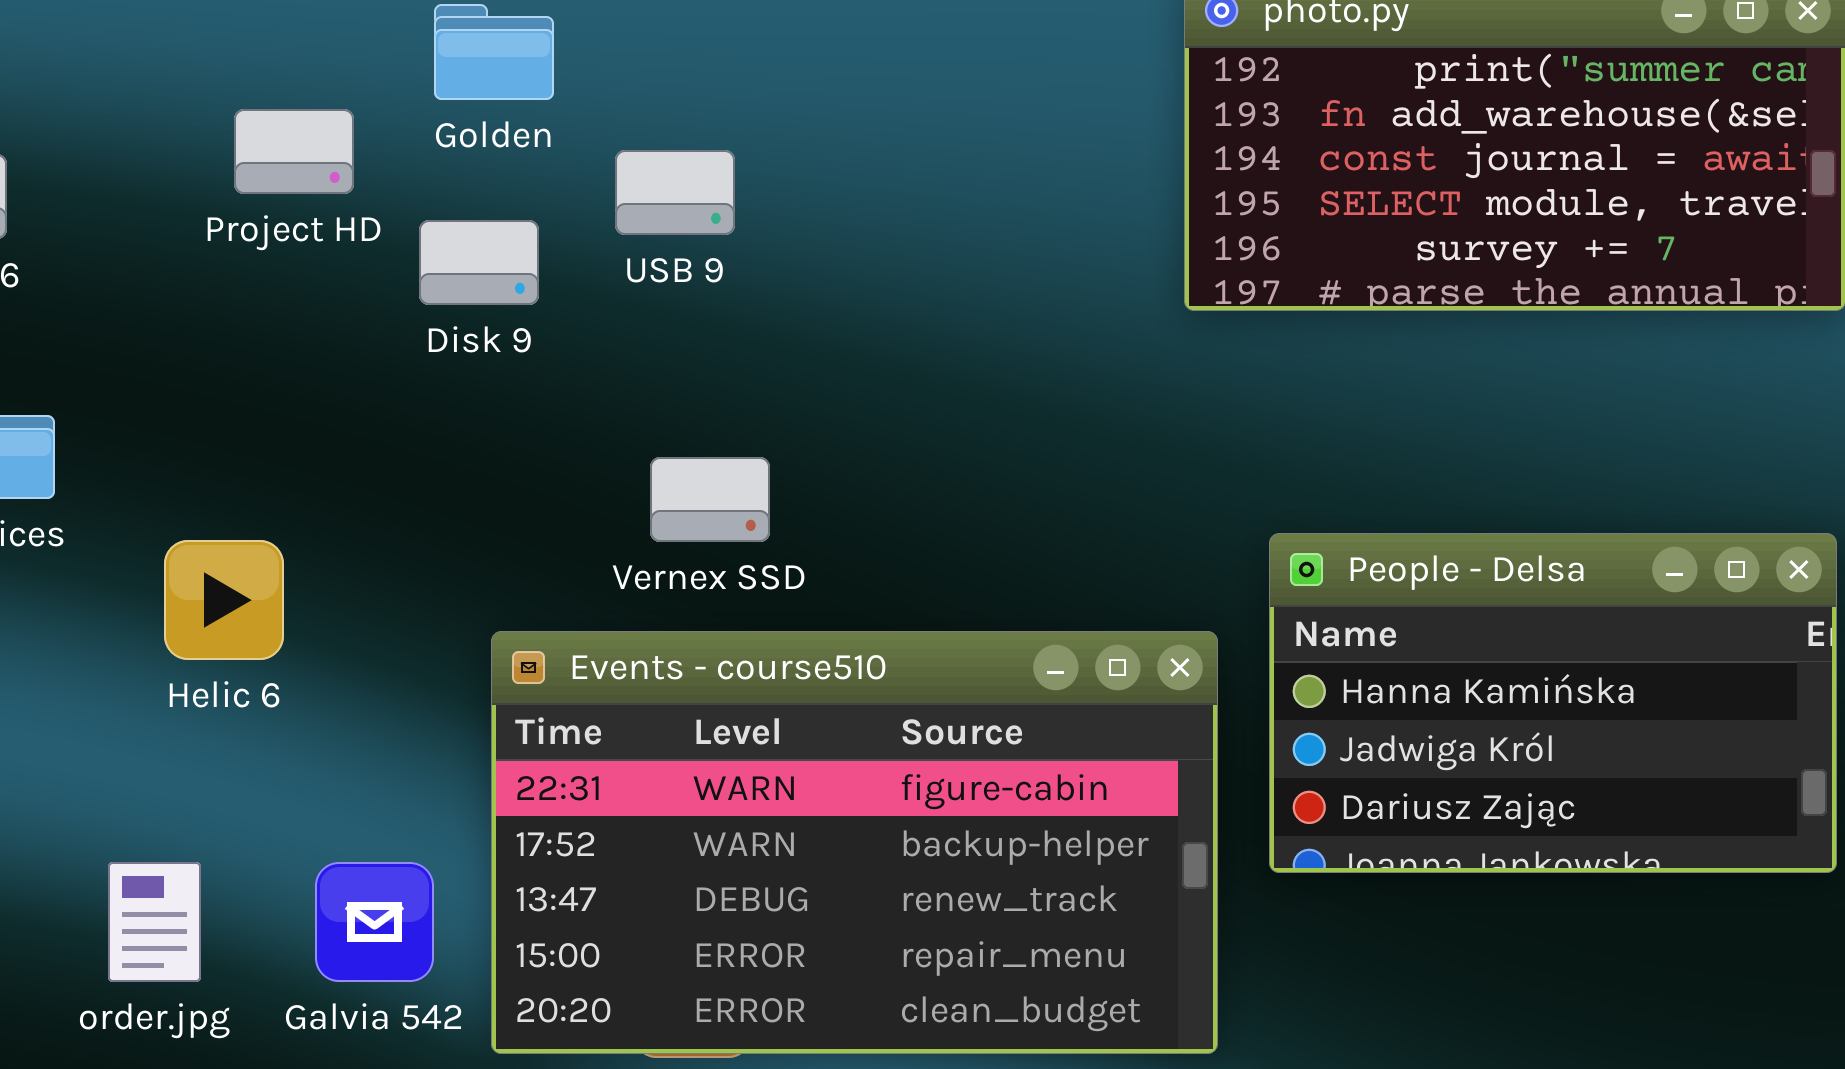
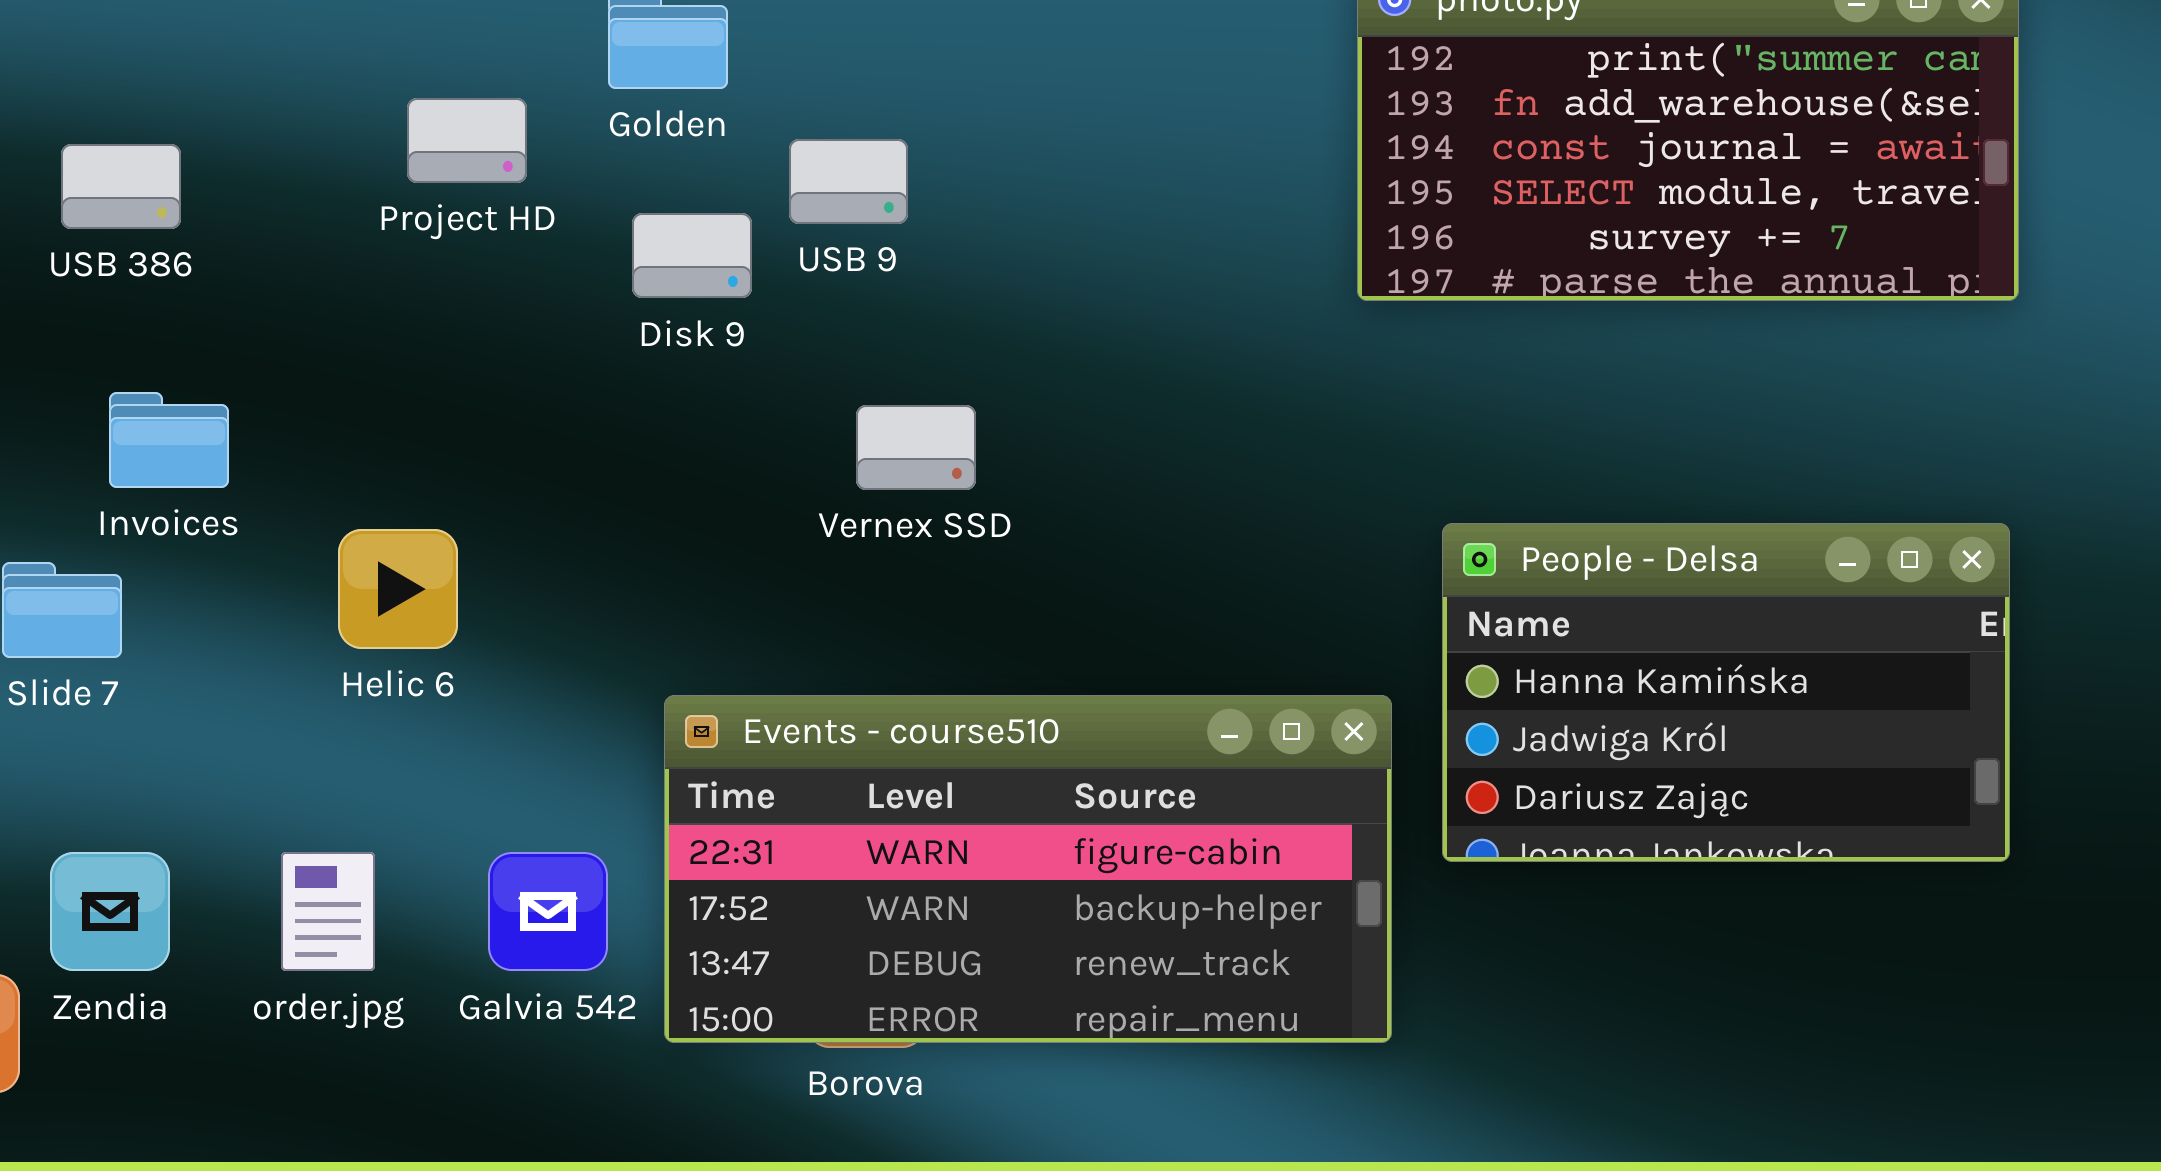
Disk 9: [419,220,539,305] -> [632,213,752,298], moved
Vernex SSD: [650,457,770,542] -> [856,405,976,490], moved
Events - course510: [491,631,1218,1054] -> [664,695,1392,1043], resized

